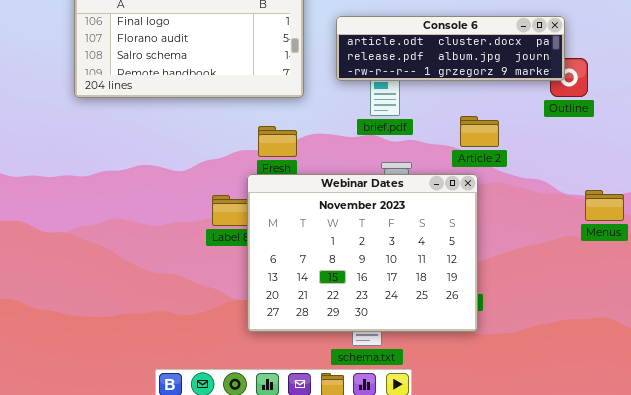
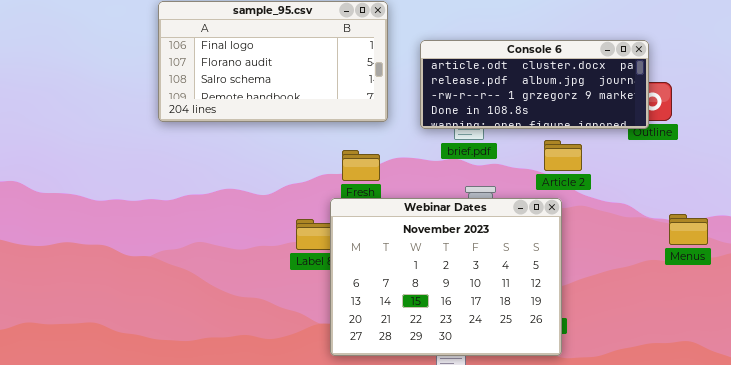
Console 6: [336,16,565,81] -> [420,40,649,129], resized

